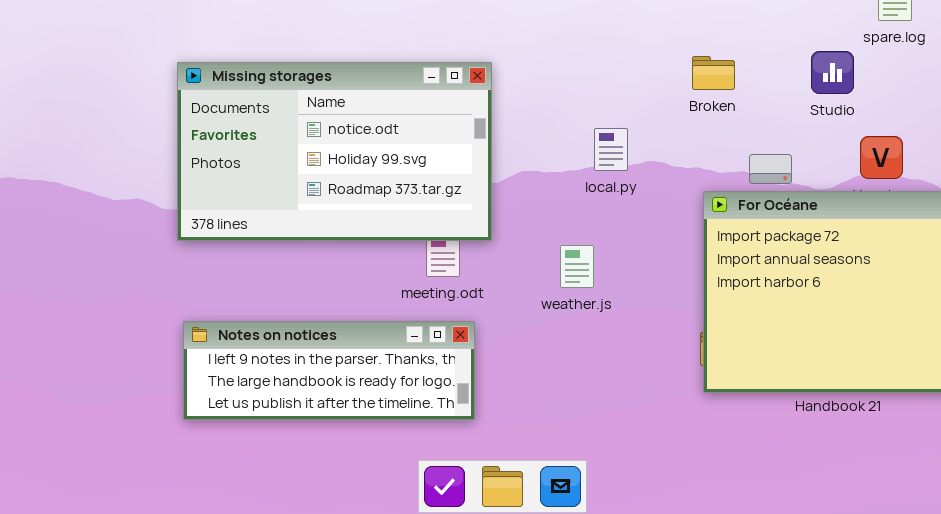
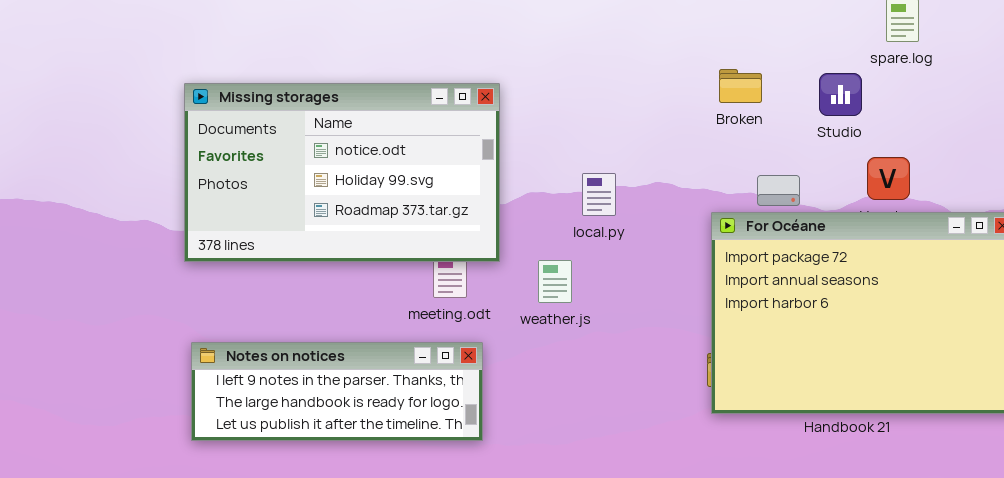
Broken: [692,56,735,90] -> [719,69,762,103], moved
local.py: [594,128,628,171] -> [582,173,616,216], moved
weather.js: [560,245,594,288] -> [538,260,572,303], moved

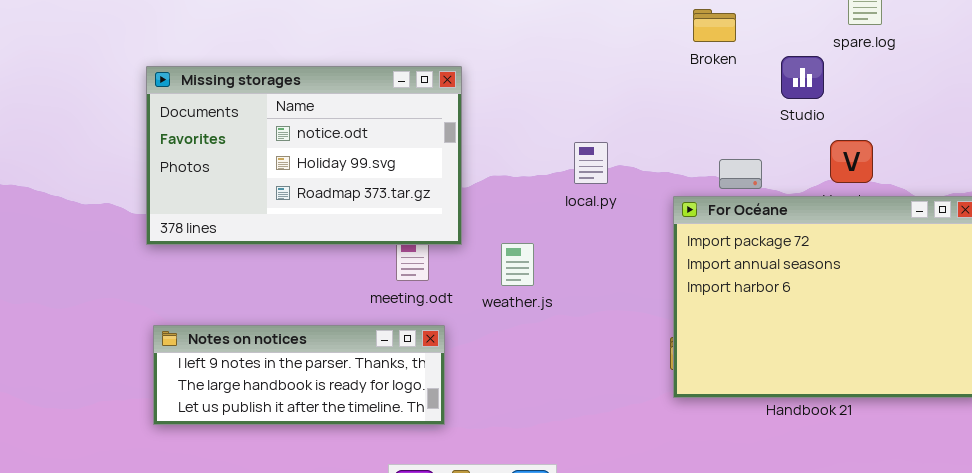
Broken: [719,69,762,103] -> [693,9,736,42], moved
local.py: [582,173,616,216] -> [574,142,608,184], moved

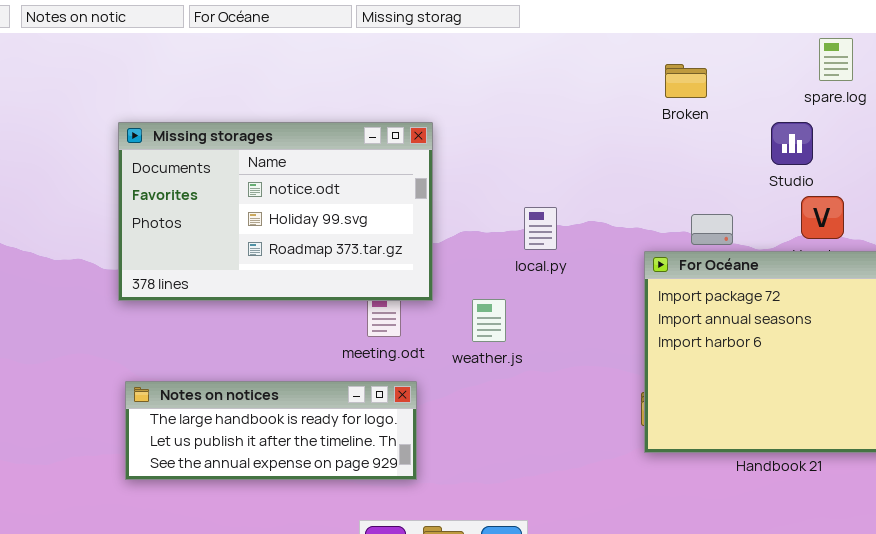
Studio: [781,56,824,99] -> [771,122,813,165], moved
local.py: [574,142,608,184] -> [524,207,557,250], moved
Notes on notices: [153,325,445,425] -> [125,381,417,480], scrolled down 1 row

